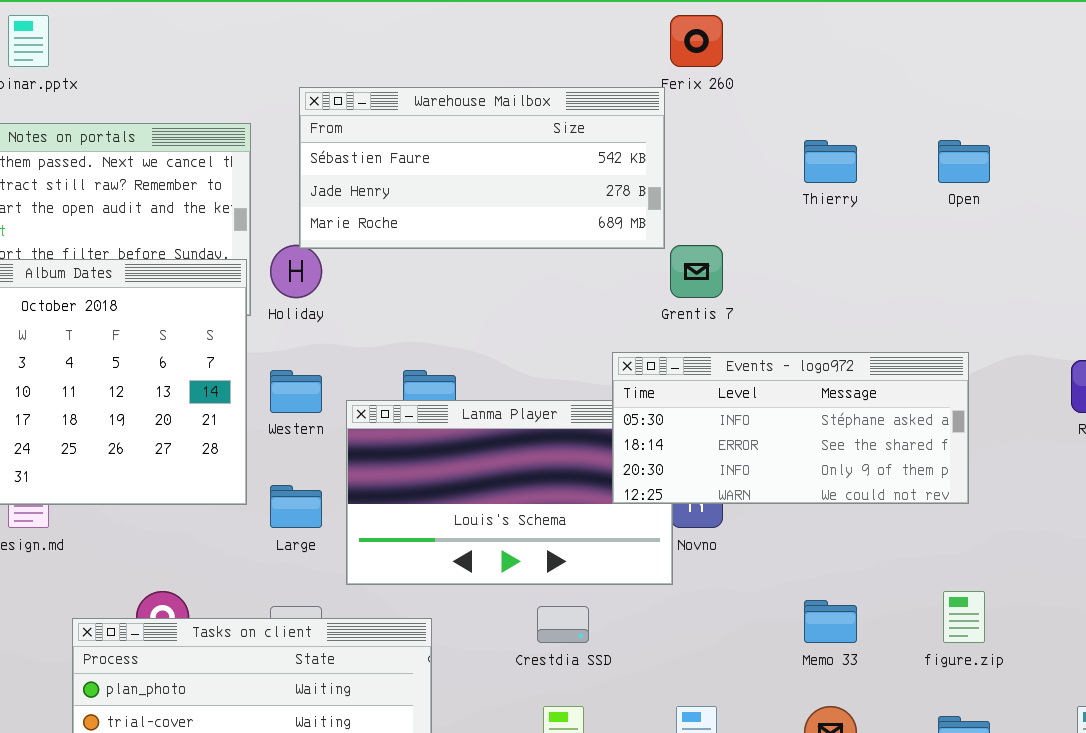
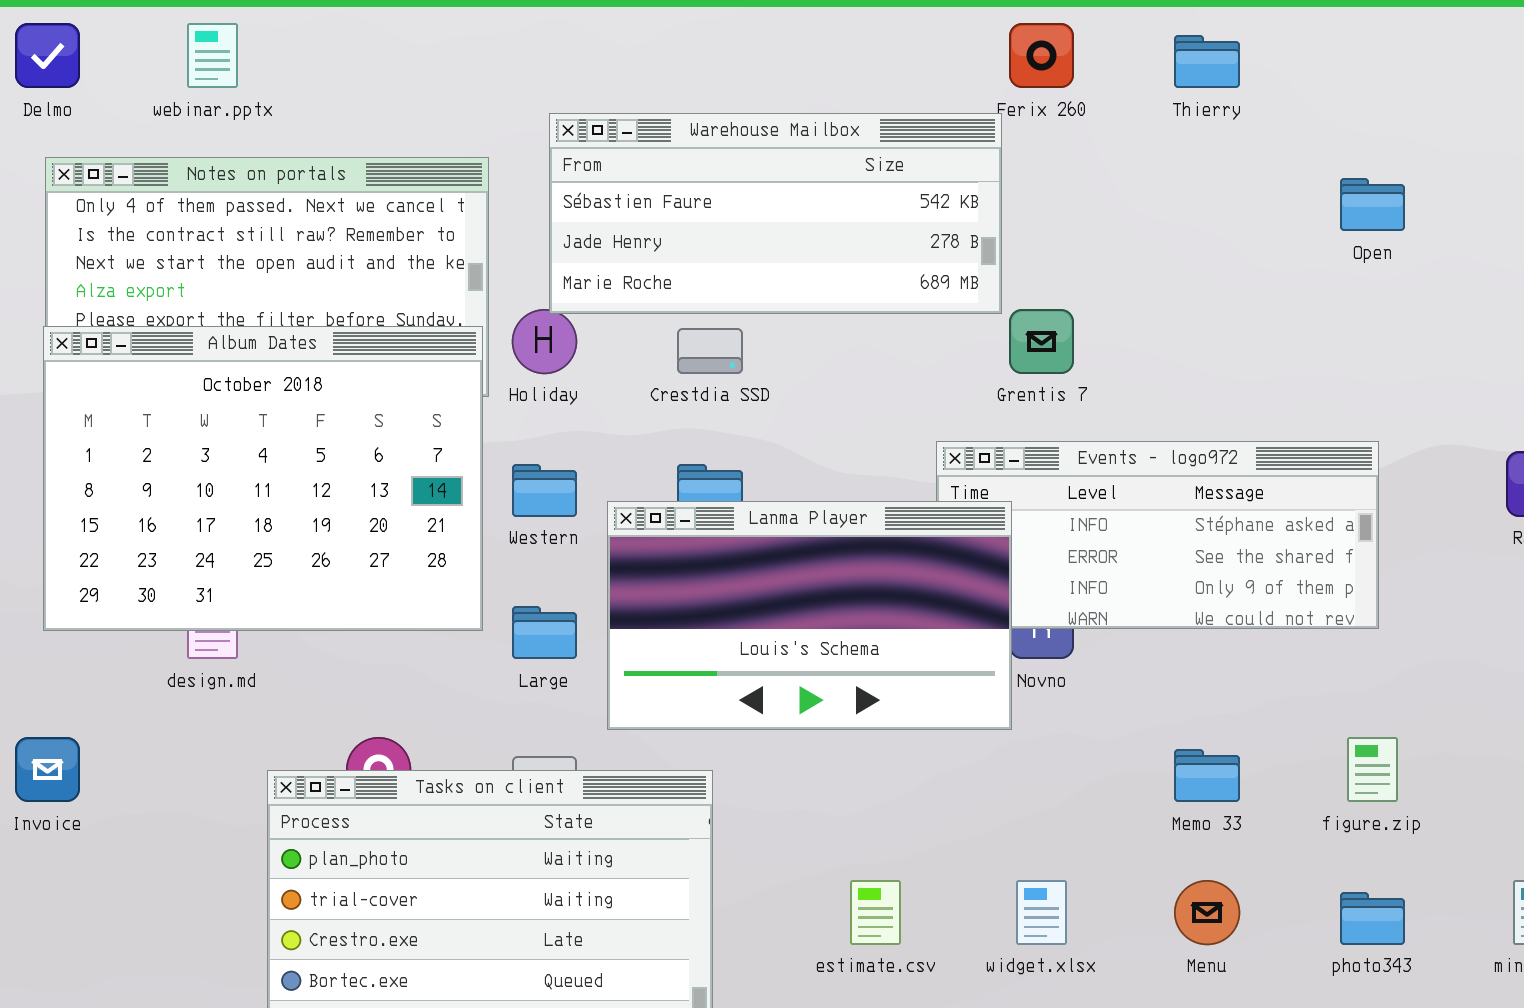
Thierry: [804,140,857,183] -> [1174,35,1240,88], moved
Lanma Player: [346,400,673,585] -> [607,501,1012,730], raised
Crestdia SSD: [537,606,589,643] -> [677,328,743,374], moved

